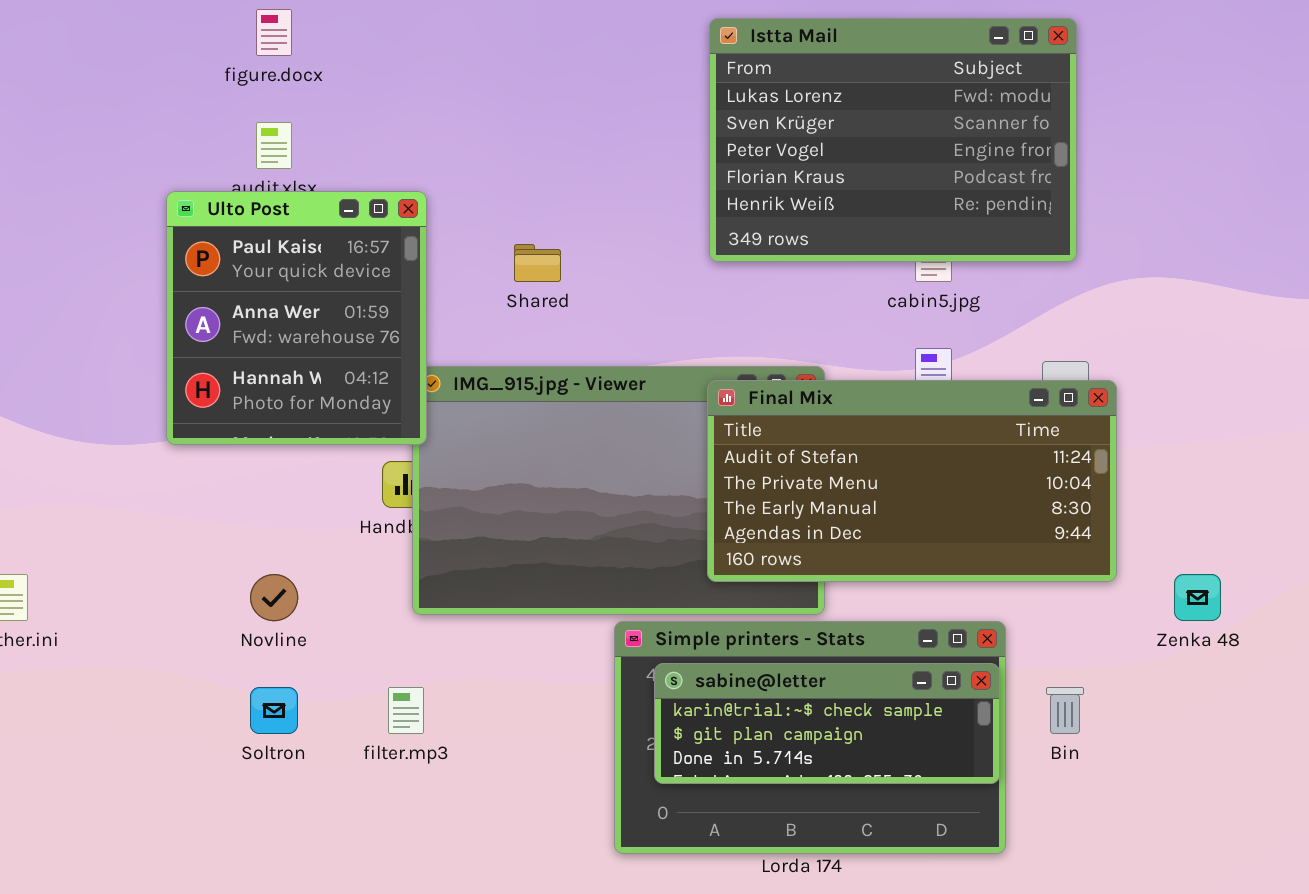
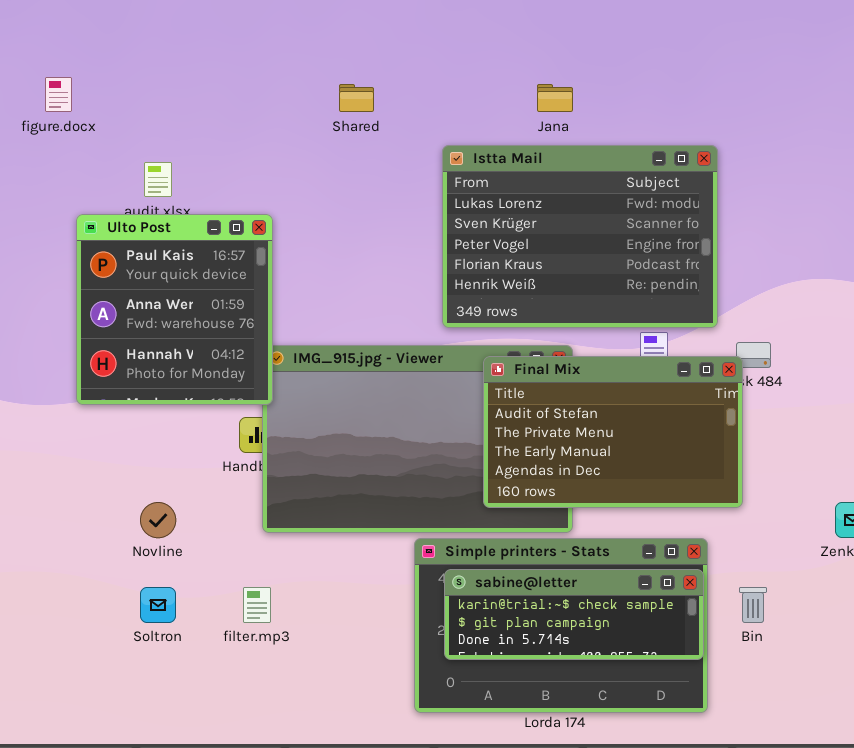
figure.docx: [256,9,292,56] -> [45,77,72,112], moved
Istta Mail: [709,18,1077,262] -> [442,145,718,328], moved
Shared: [514,244,561,282] -> [339,84,374,112], moved
Final Mix: [707,380,1117,582] -> [483,356,743,508], resized

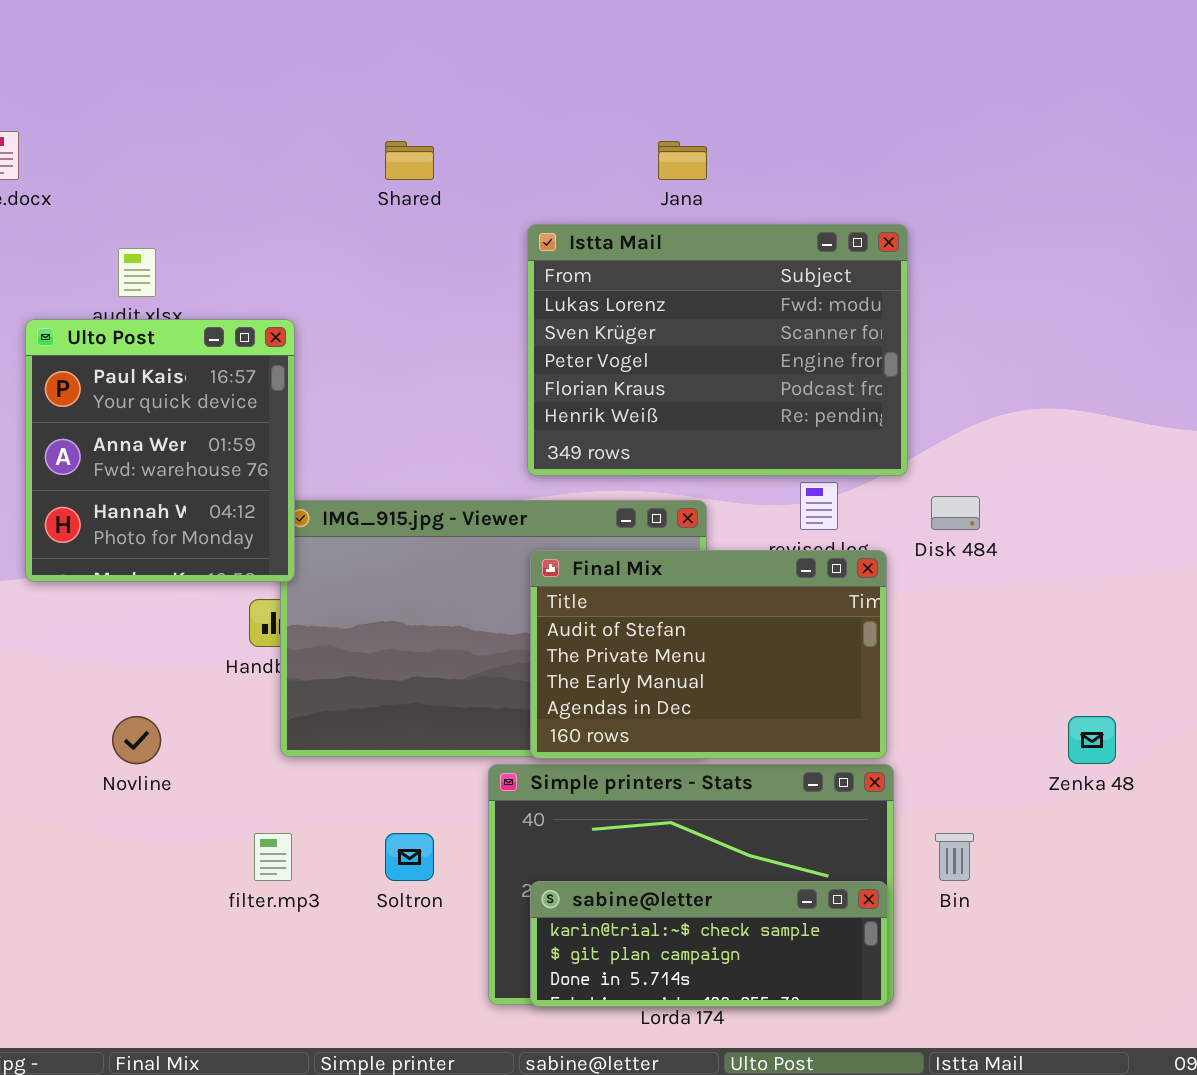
Final Mix: [483,356,743,508] -> [530,550,887,759], moved
sabine@letter: [444,569,704,660] -> [530,881,888,1007], moved
Soltron: [140,587,176,623] -> [385,833,434,881], moved

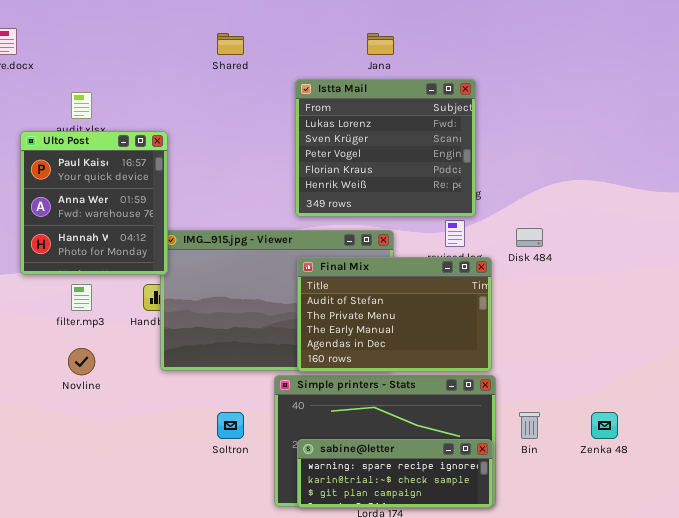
Istta Mail: [527,224,908,476] -> [295,79,476,217], resized
Zenka 48: [1068,716,1116,764] -> [591,412,618,439], moved
filter.mp3: [254,833,292,881] -> [71,284,92,311], moved
sabine@letter: [530,881,888,1007] -> [297,439,493,508], scrolled up 1 row

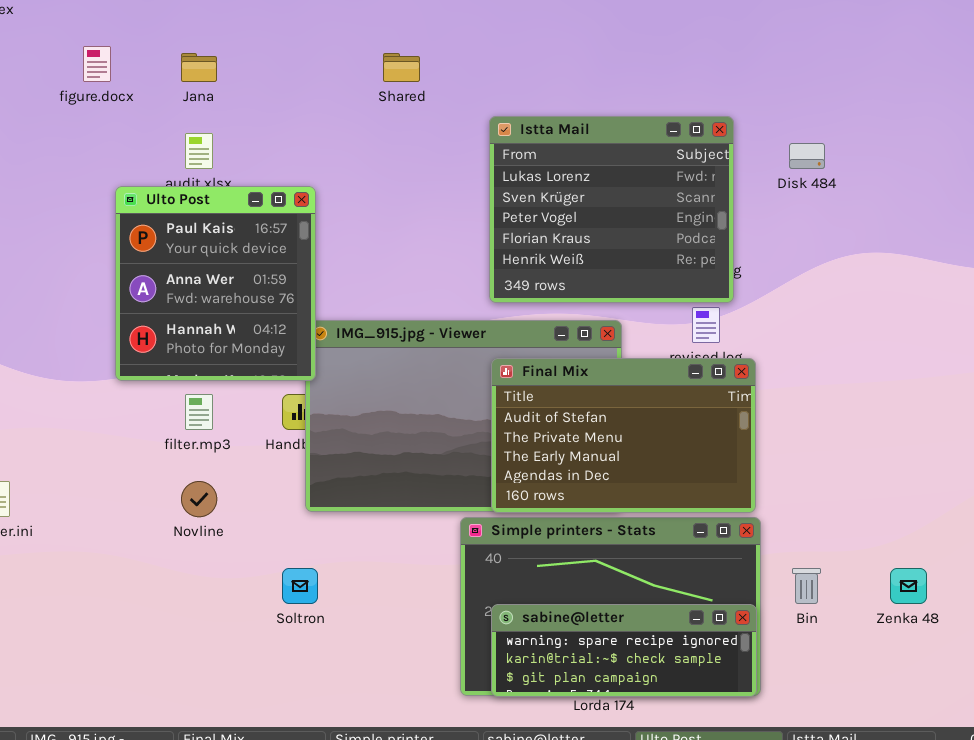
Jana: [367,33,394,55] -> [181,53,217,82], moved
Disk 484: [516,228,543,247] -> [789,143,825,169], moved
Soltron: [217,412,244,439] -> [282,568,318,604], moved

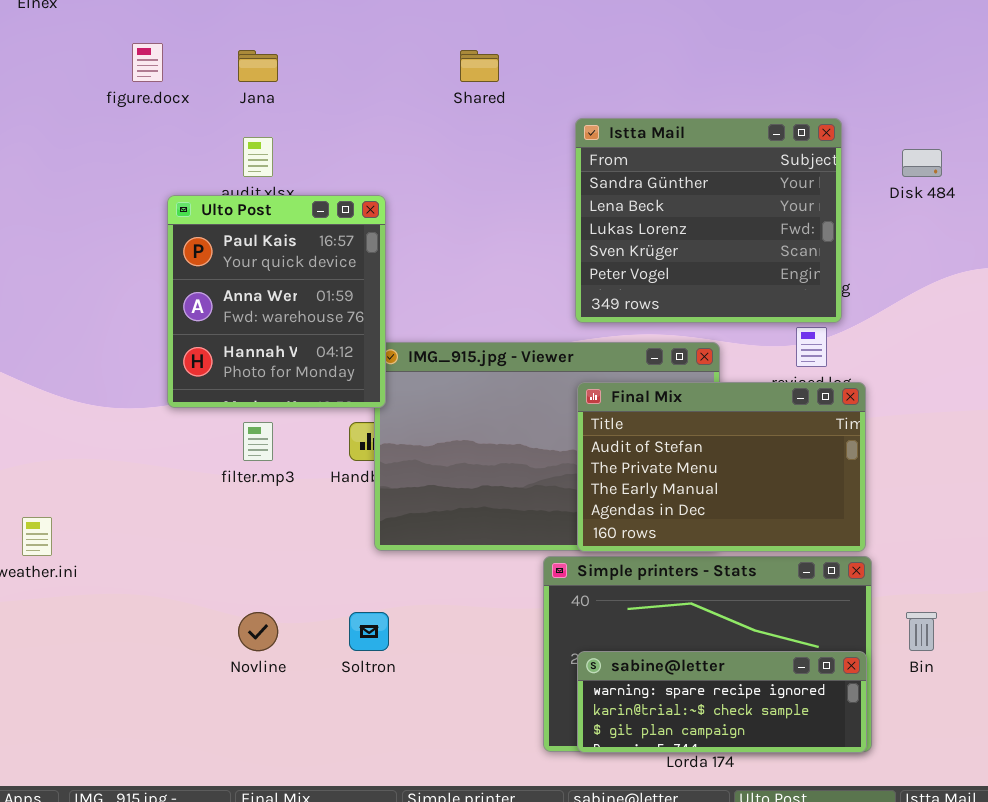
Istta Mail: [489,116,734,303] -> [575,118,842,323], scrolled up 2 rows
Novline: [181,481,217,517] -> [238,612,278,651], moved

